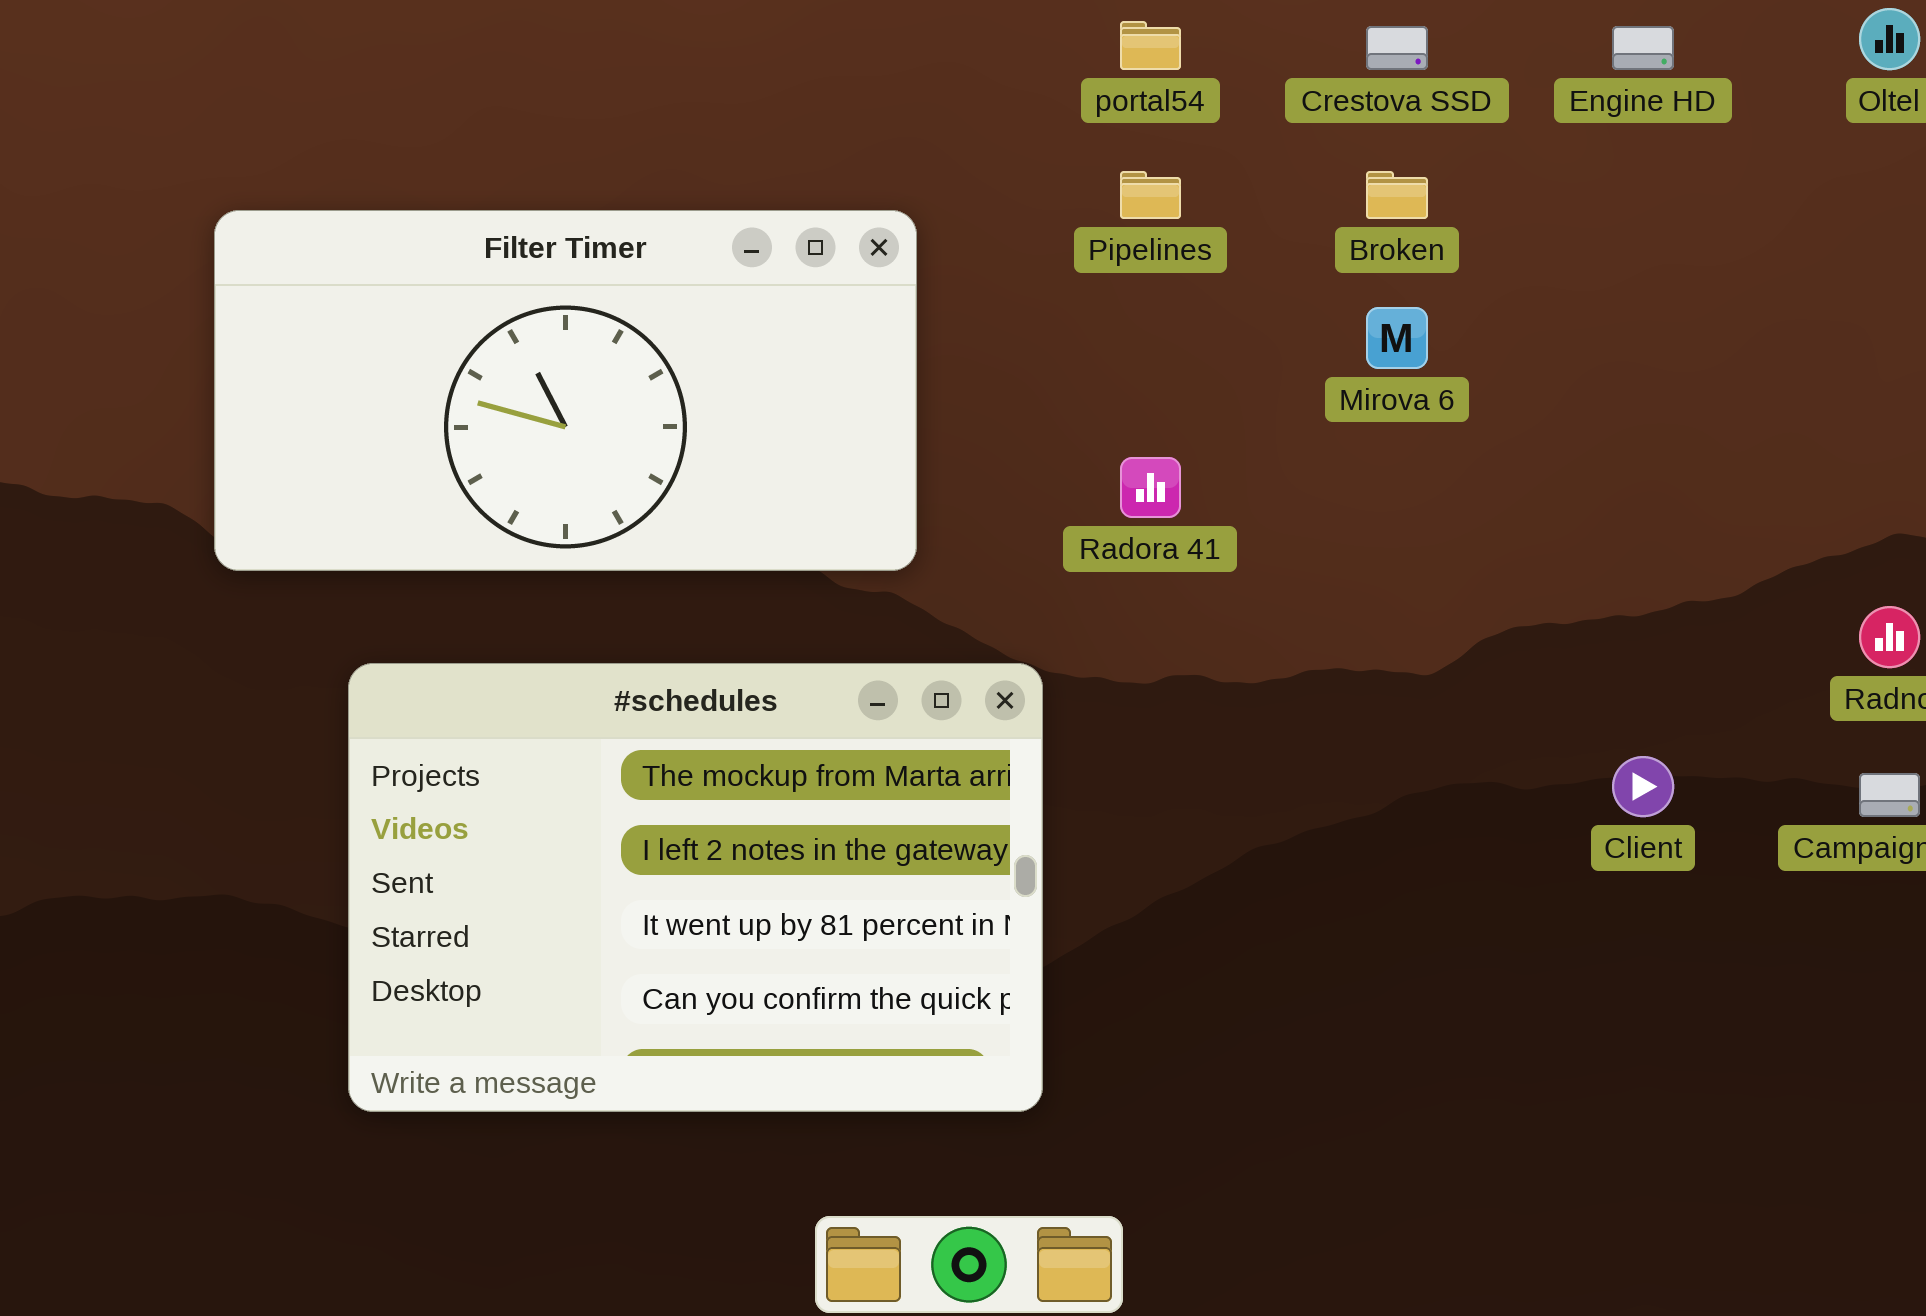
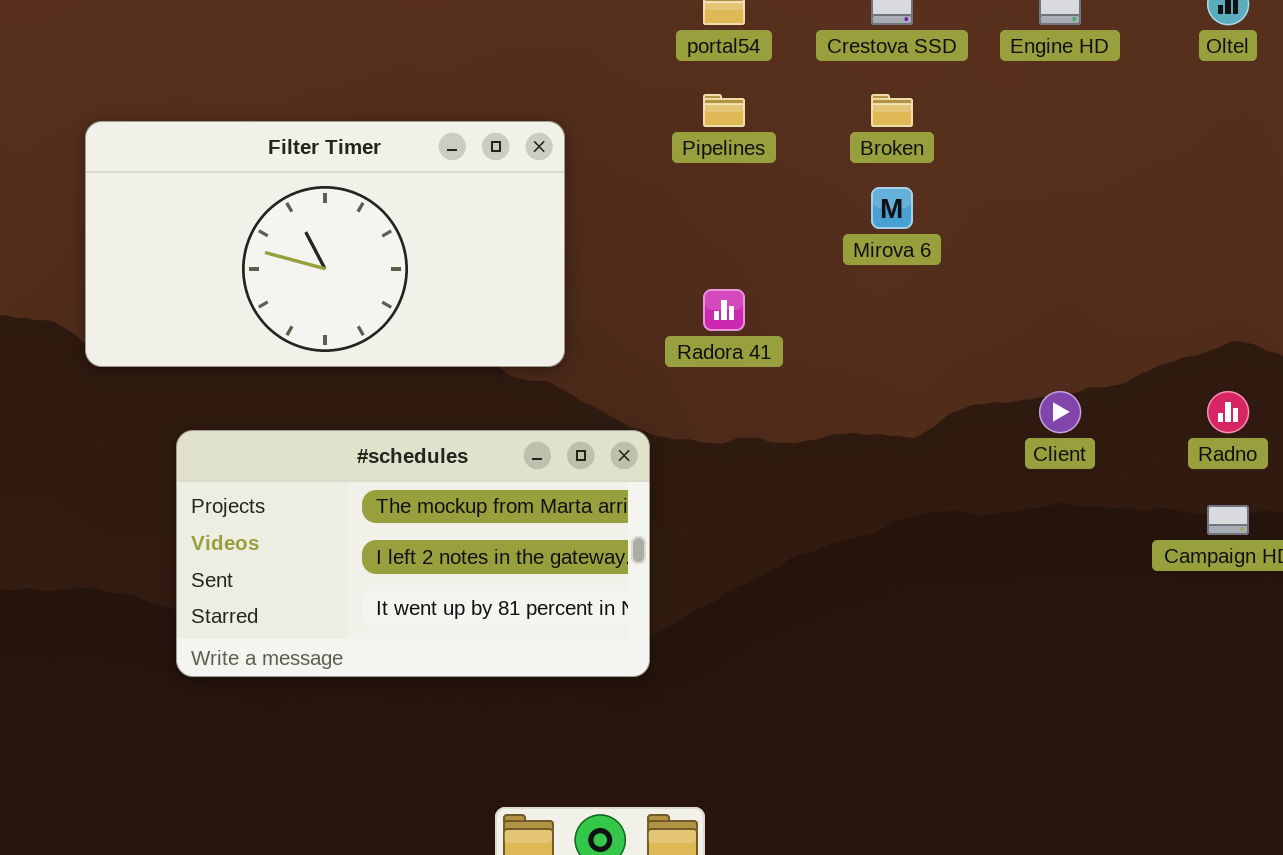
#schedules: [348,663,1043,1112] -> [176,430,650,677], resized
Client: [1612,756,1674,817] -> [1039,391,1081,433], moved

